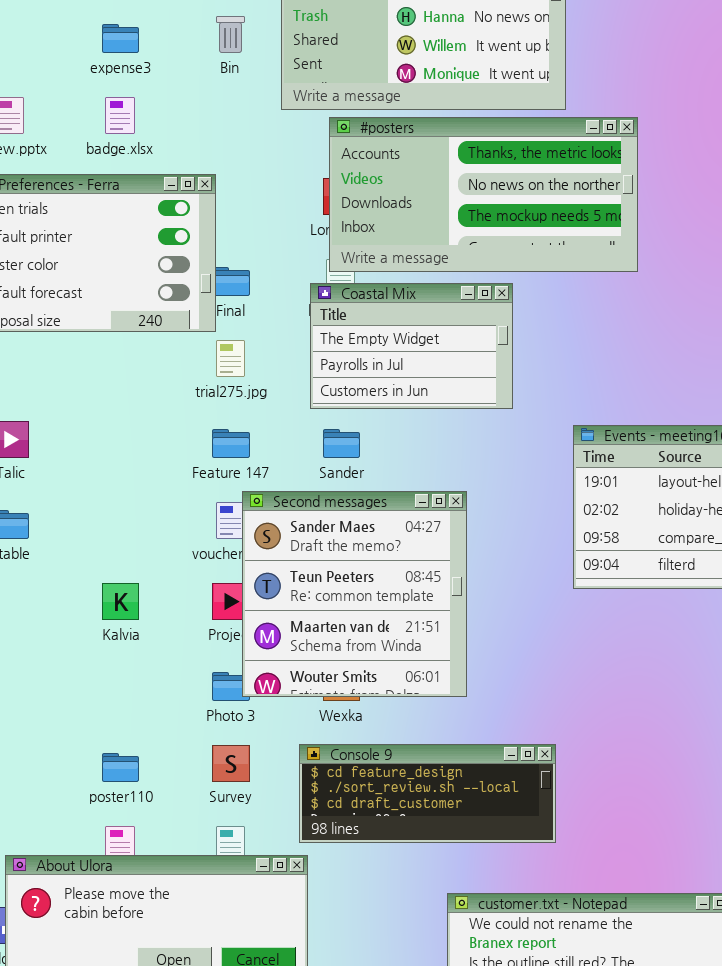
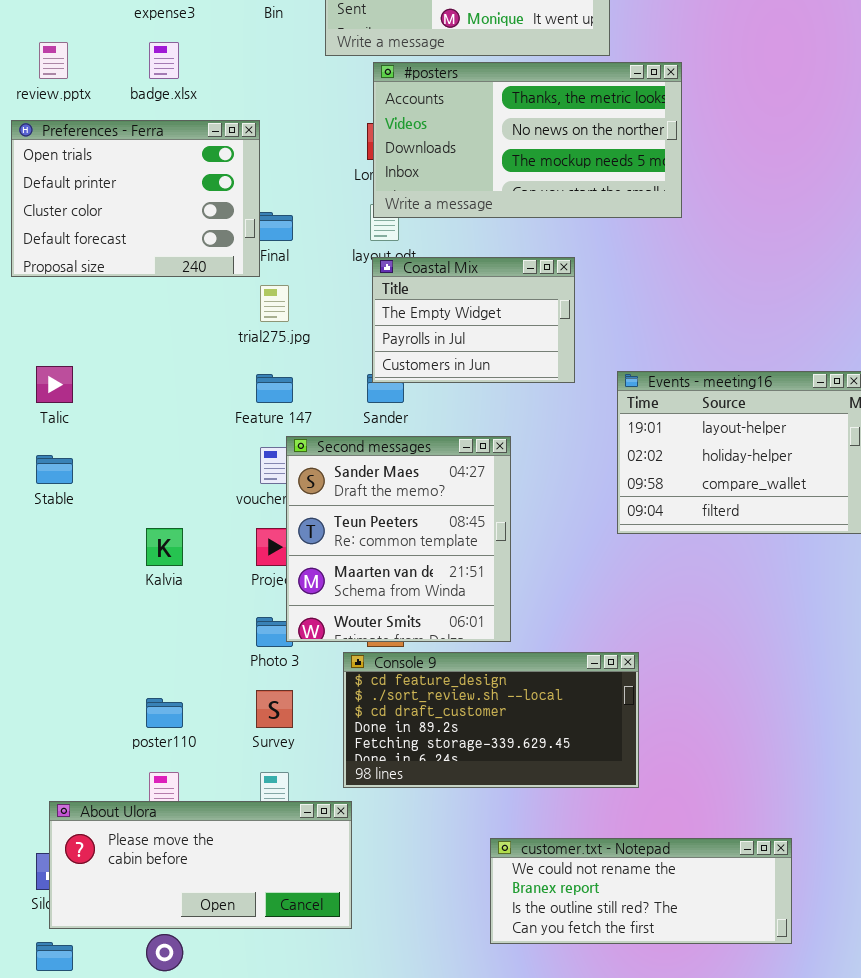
Coastal Mix: [310,283,513,409] -> [372,257,575,383], moved
Console 9: [299,744,556,843] -> [343,652,639,788], resized

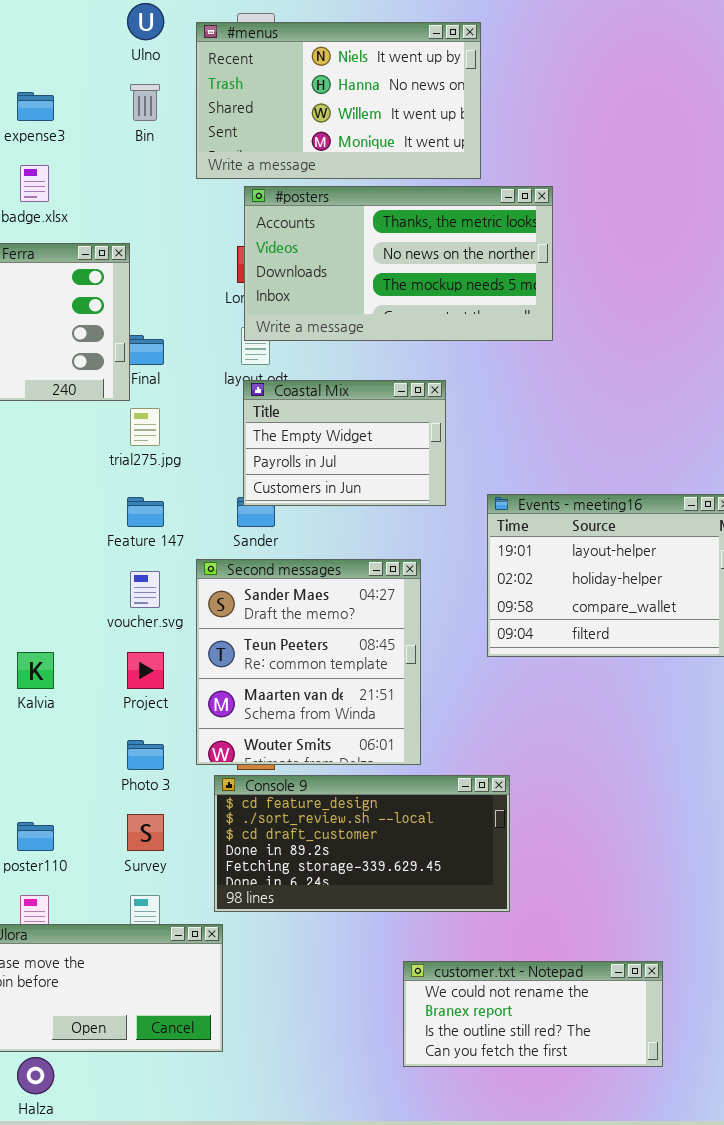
Second messages: [286,436,511,642] -> [196,559,421,765], moved
customer.txt - Notepad: [490,838,792,944] -> [403,961,663,1067], resized

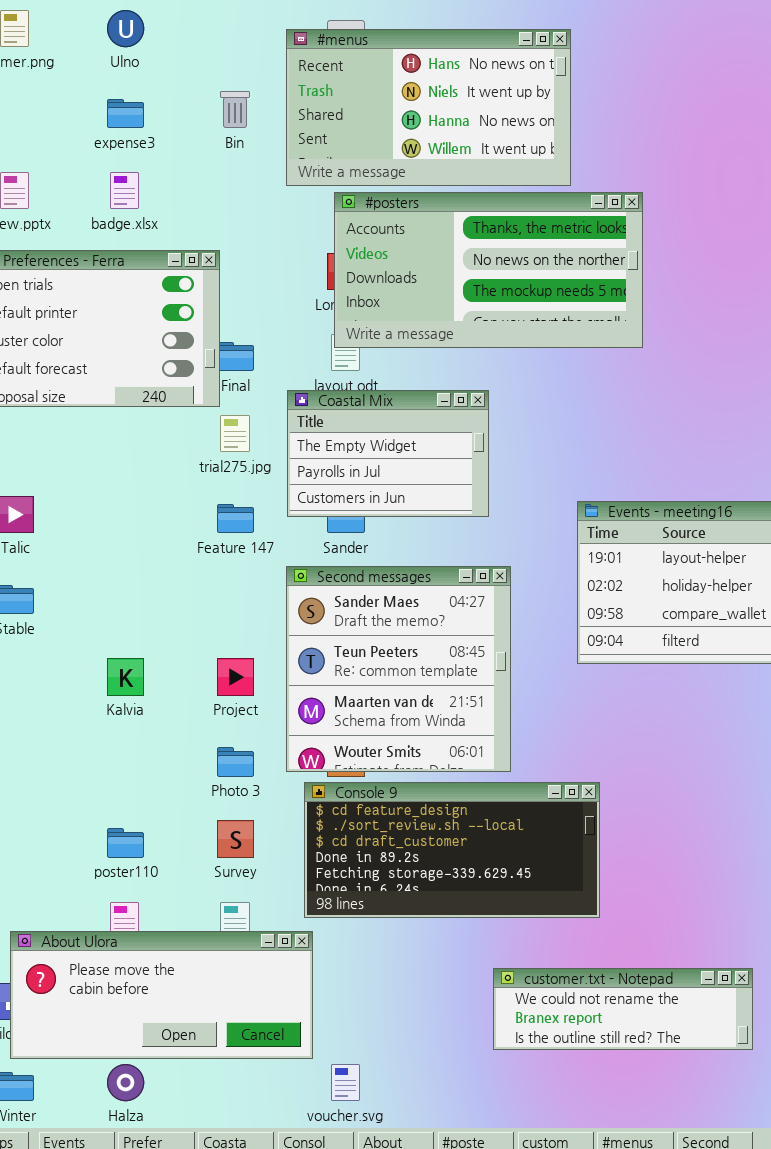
Ulno: [127,3,164,40] -> [107,10,144,47], moved
#menus: [196,22,481,179] -> [286,29,571,186], scrolled up 1 row
Coastal Mix: [243,380,446,506] -> [287,390,489,517], moved
voucher.svg: [130,571,160,608] -> [331,1064,360,1101], moved
customer.txt - Notepad: [403,961,663,1067] -> [493,968,753,1050], resized

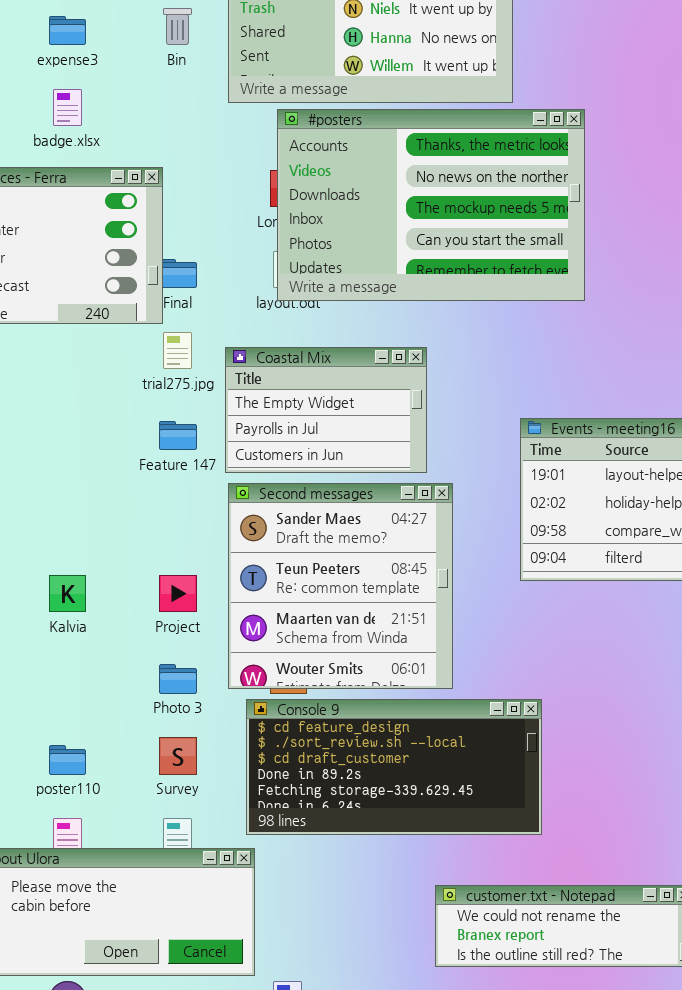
#posters: [334,192,643,348] -> [277,109,585,301], resized
Coastal Mix: [287,390,489,517] -> [225,347,427,473], moved

